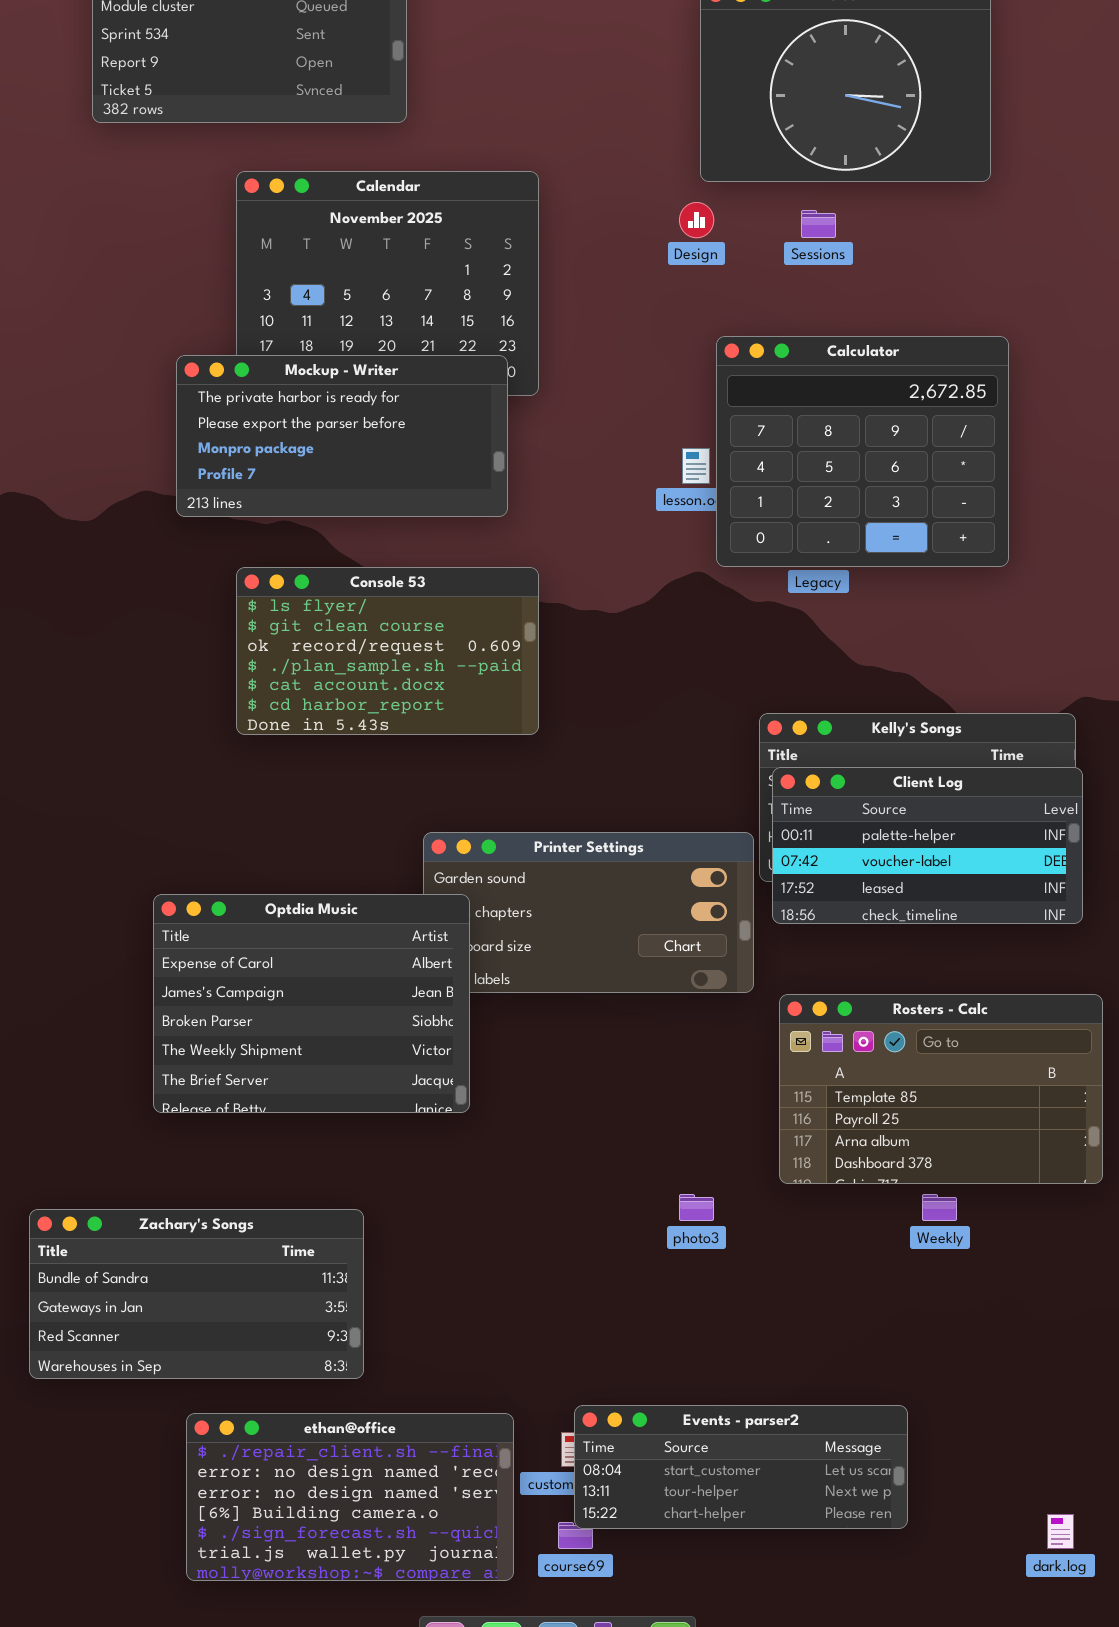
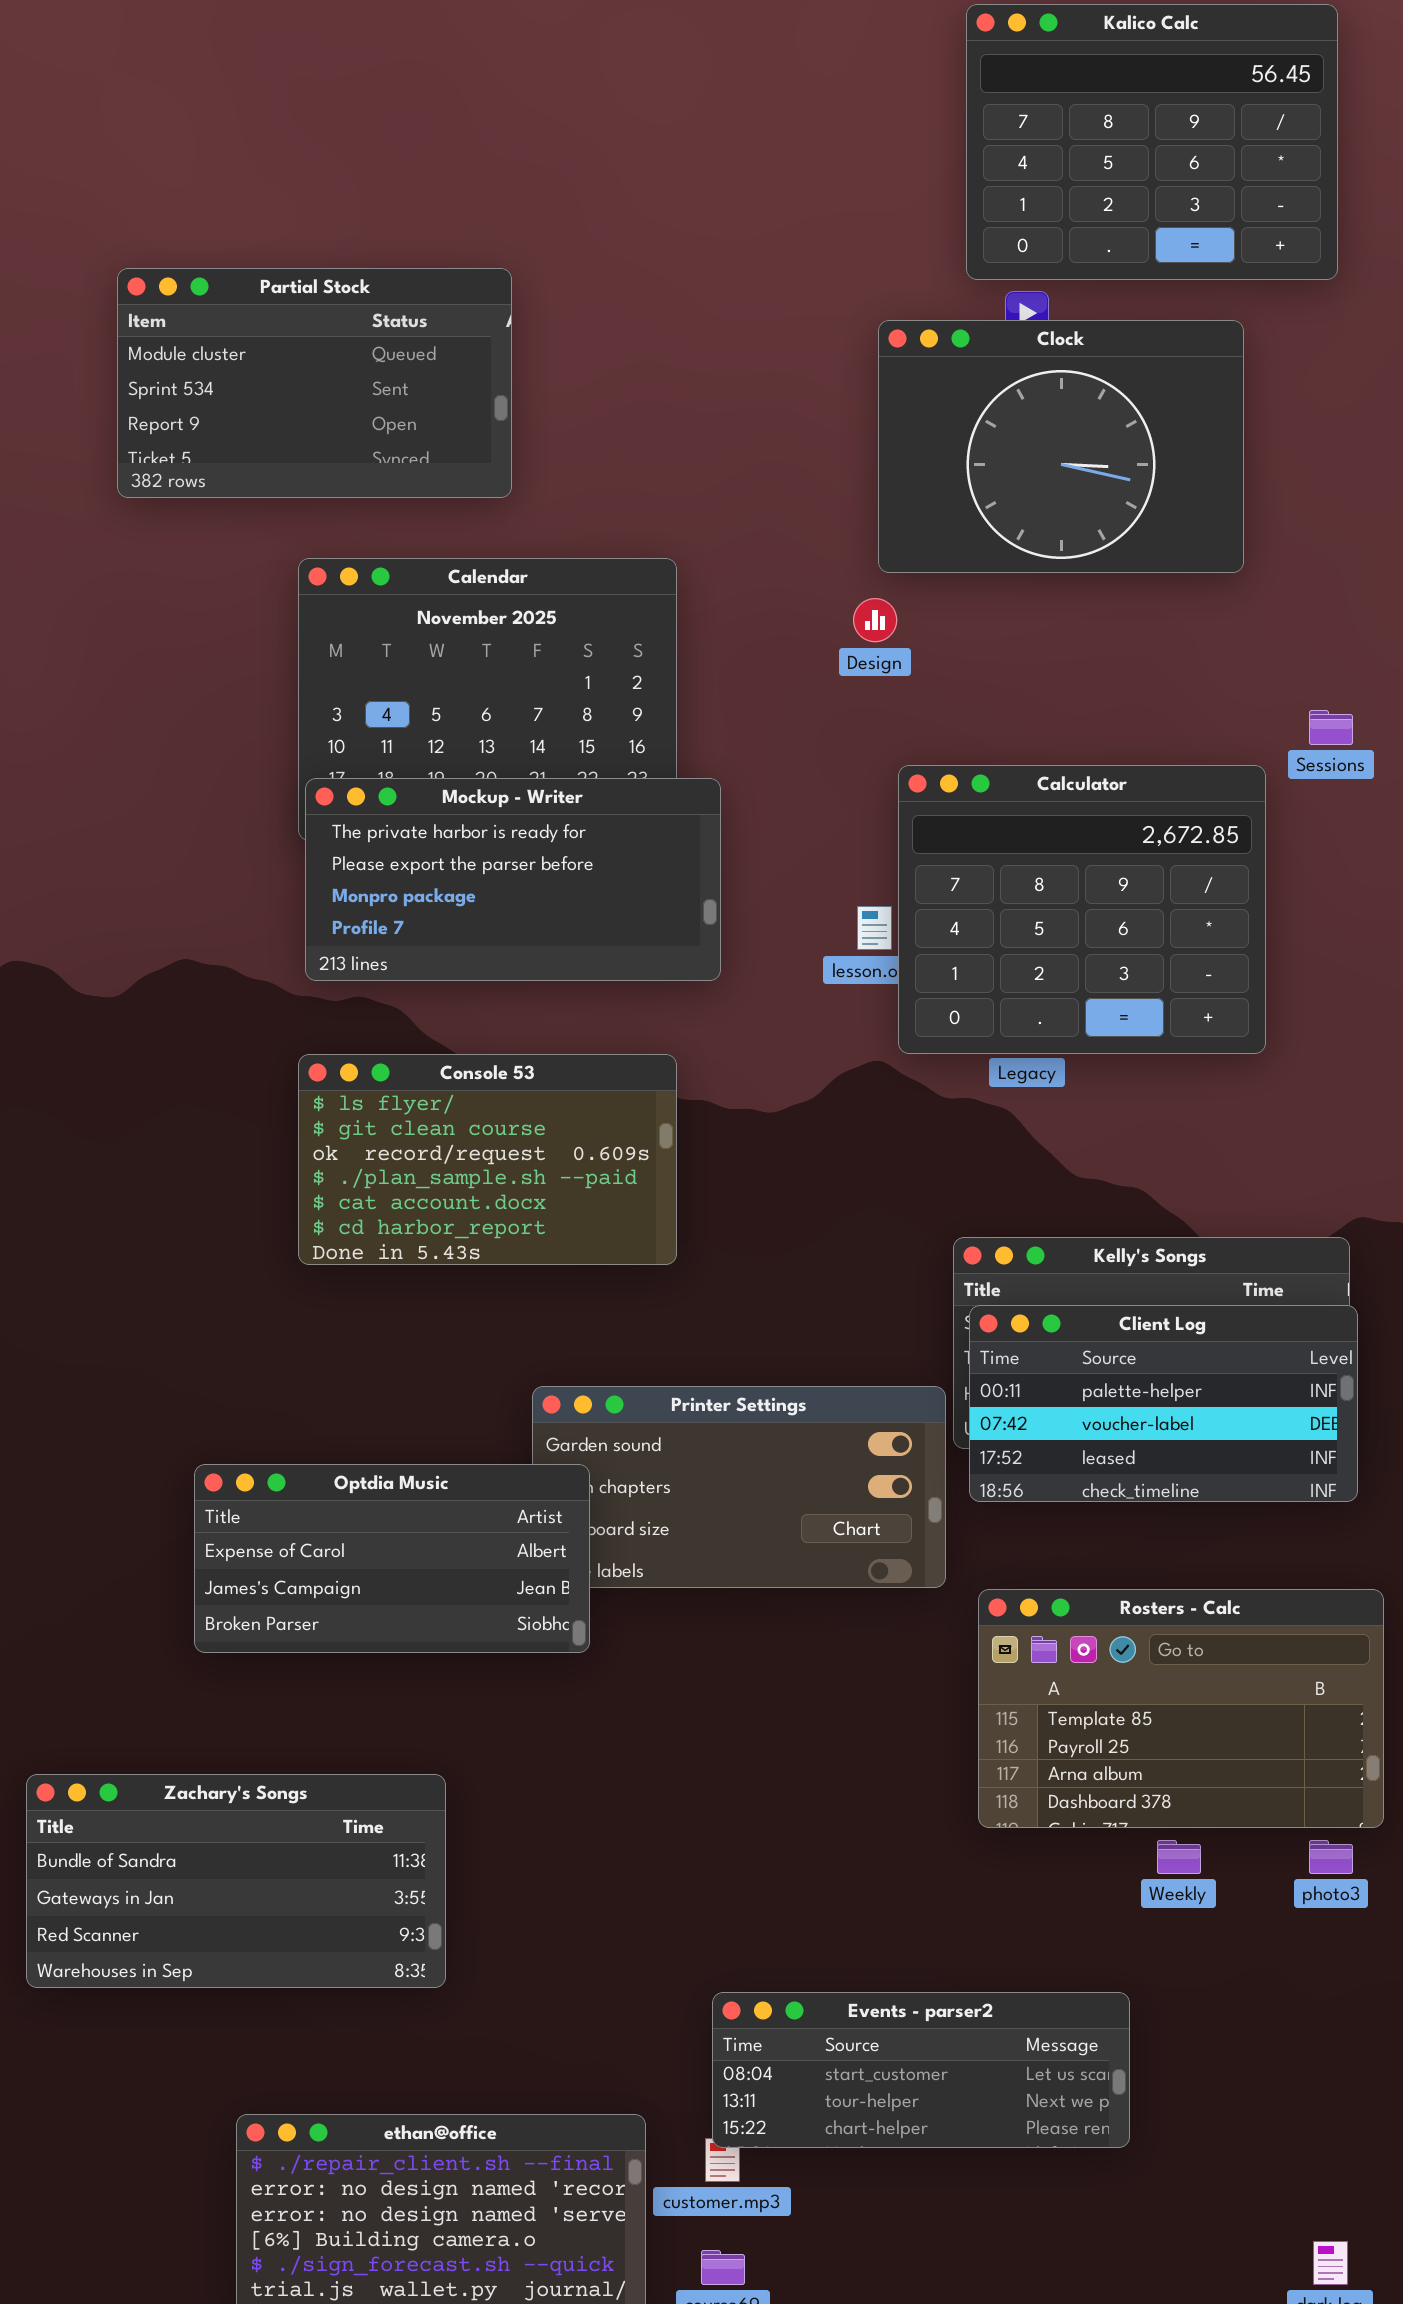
Sessions: [801,210,836,238] -> [1309,710,1353,745], moved
Mockup - Writer: [176,355,508,517] -> [305,778,721,981], moved
Optdia Music: [153,894,470,1113] -> [194,1464,590,1653], resized
photo3: [679,1194,714,1221] -> [1309,1840,1353,1874], moved
Zachary's Songs: [29,1209,364,1379] -> [26,1774,446,1988], moved
Events - parser2: [574,1405,908,1529] -> [712,1992,1130,2148], moved

